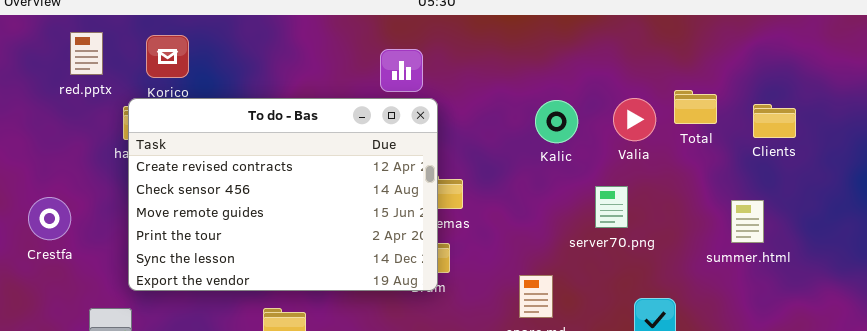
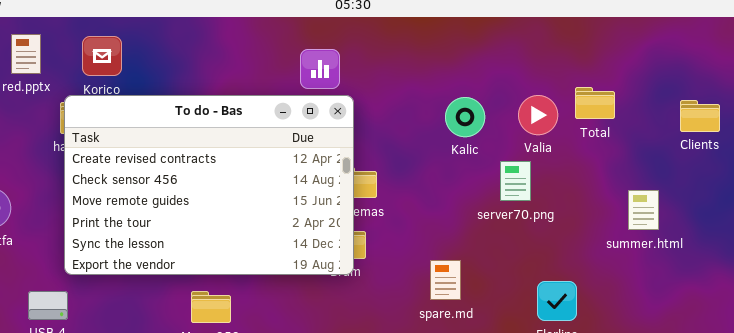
Clients: [753,104,796,138] -> [680,100,720,132], moved
server70.png: [595,186,628,228] -> [500,161,531,201], moved

